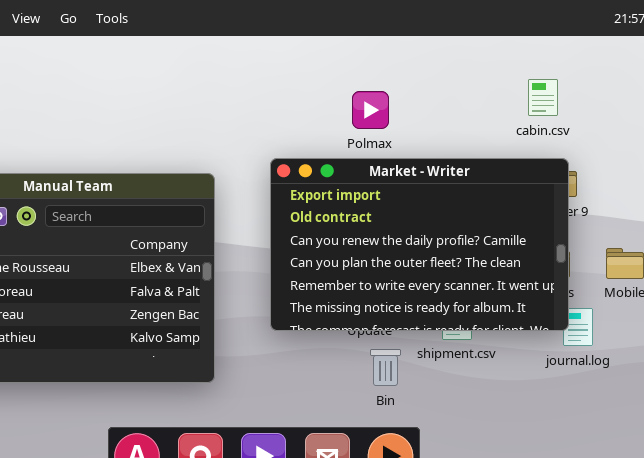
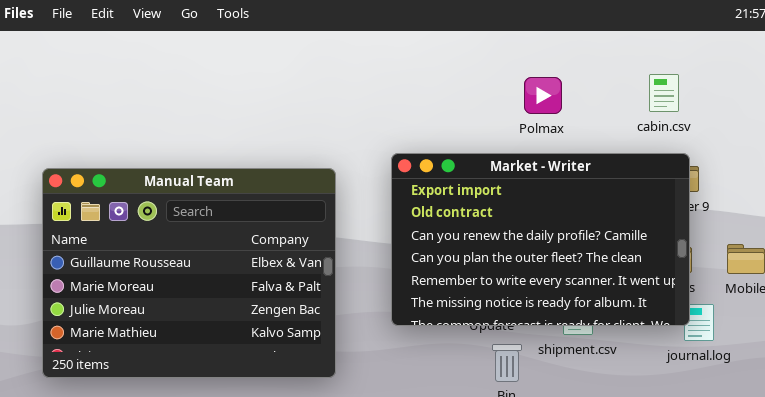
Polmax: [352,91,389,129] -> [524,77,562,114], moved

